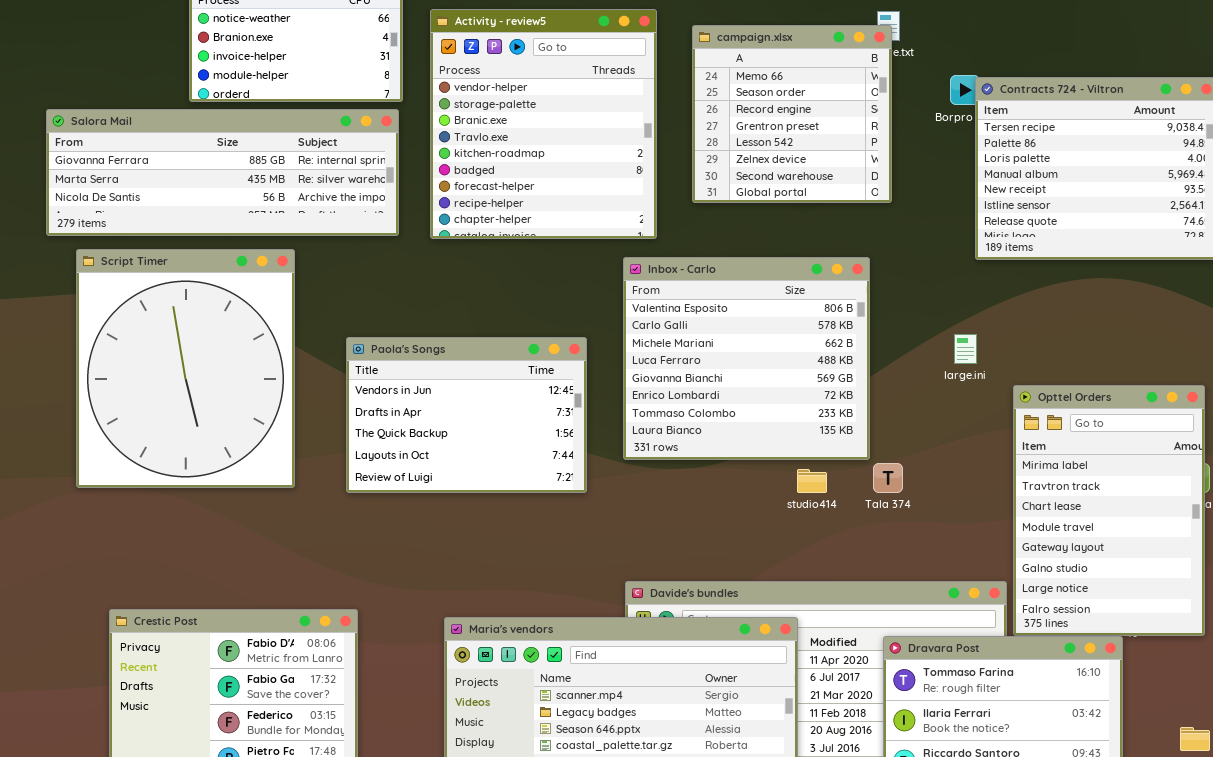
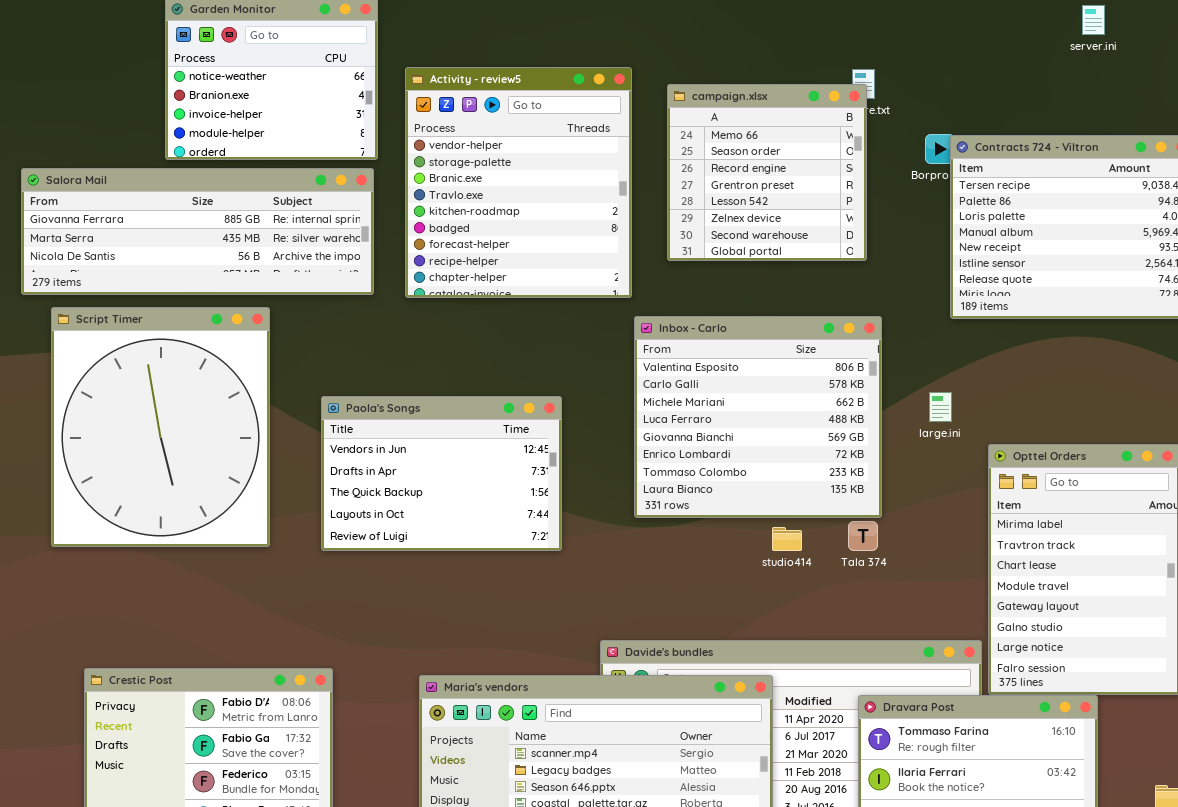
Inbox - Carlo: [623,257,870,460] -> [634,316,882,518], moved

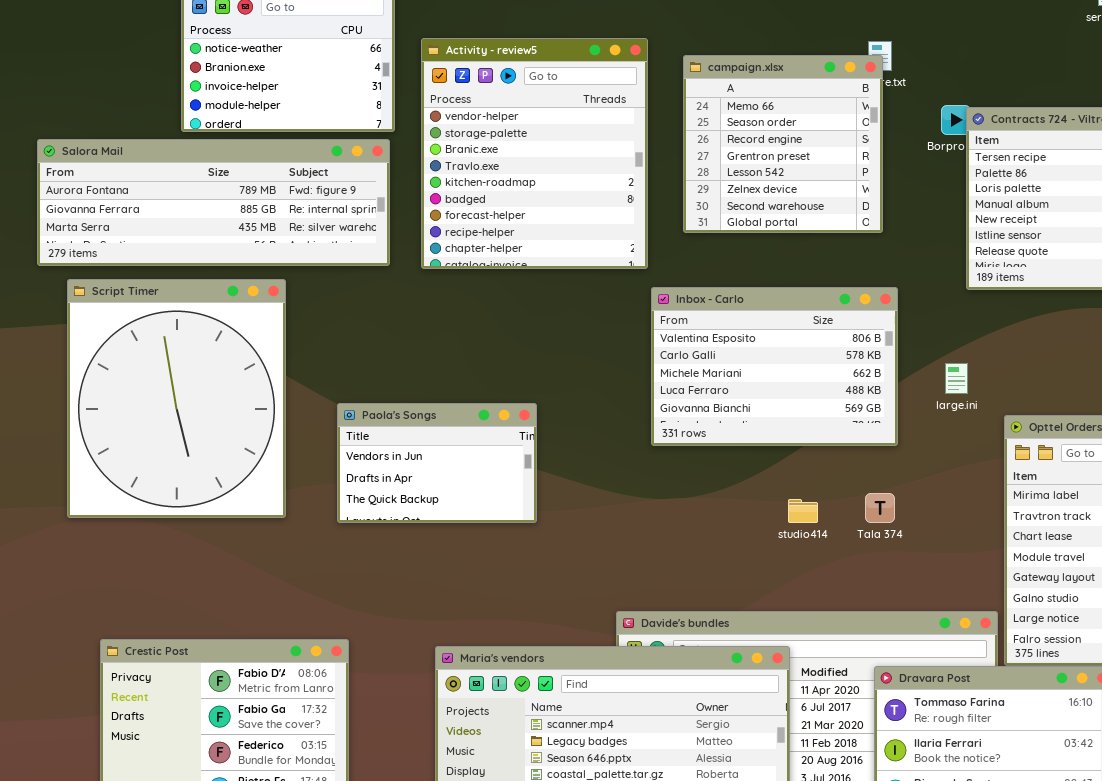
Salora Mail: [21,168,374,295] -> [37,139,390,266], scrolled up 1 row
Inbox - Carlo: [634,316,882,518] -> [651,287,898,446], resized
Paola's Songs: [321,396,562,551] -> [337,403,537,523], resized

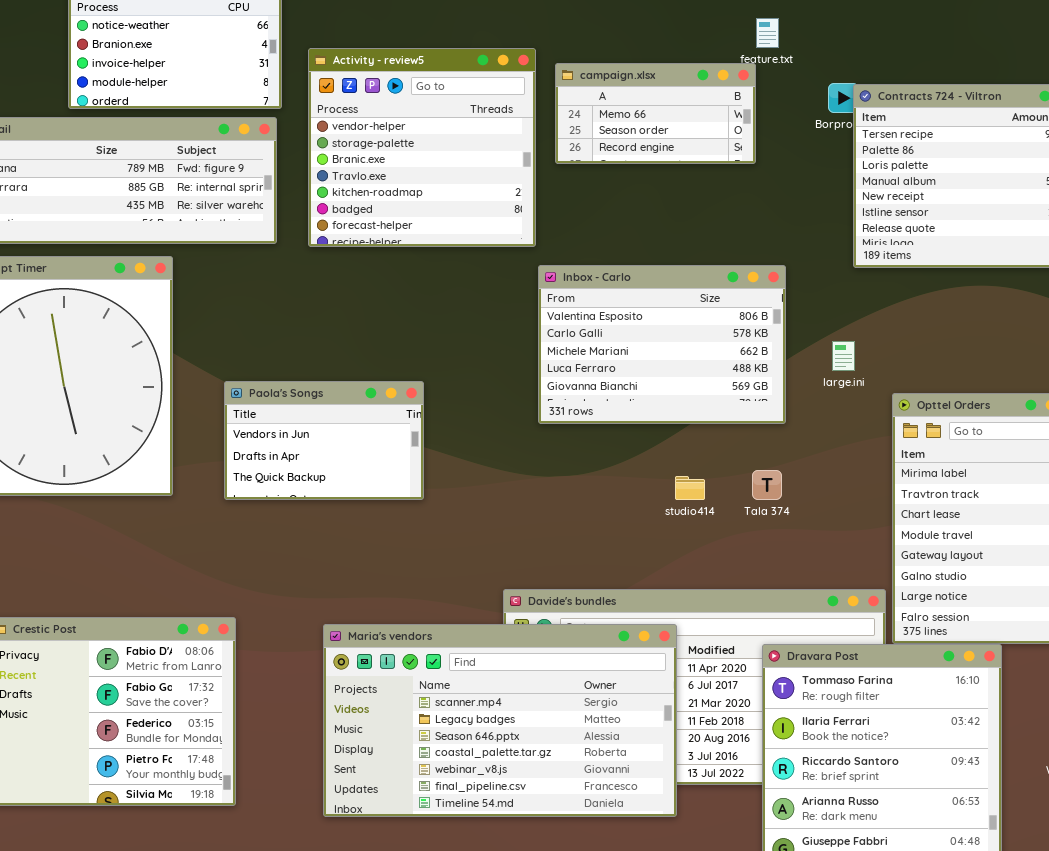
Activity - review5: [421,38,648,269] -> [308,48,536,247], resized
campaign.xlsx: [683,55,883,233] -> [555,63,756,164], moved, resized

